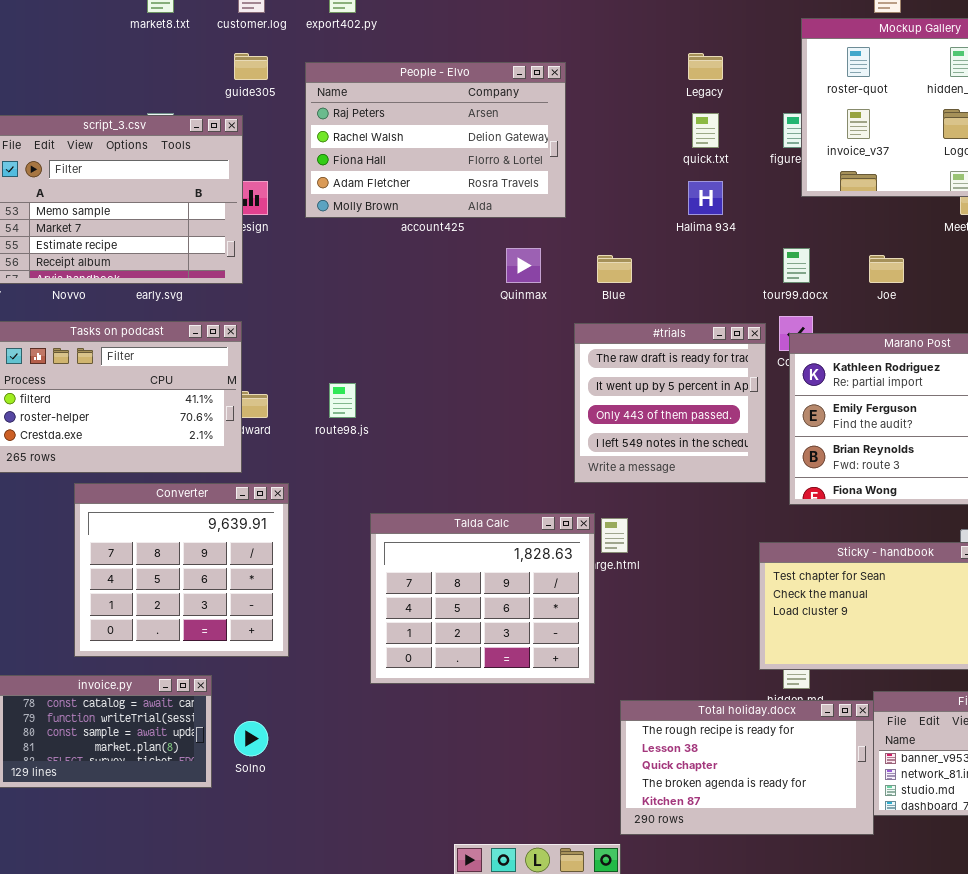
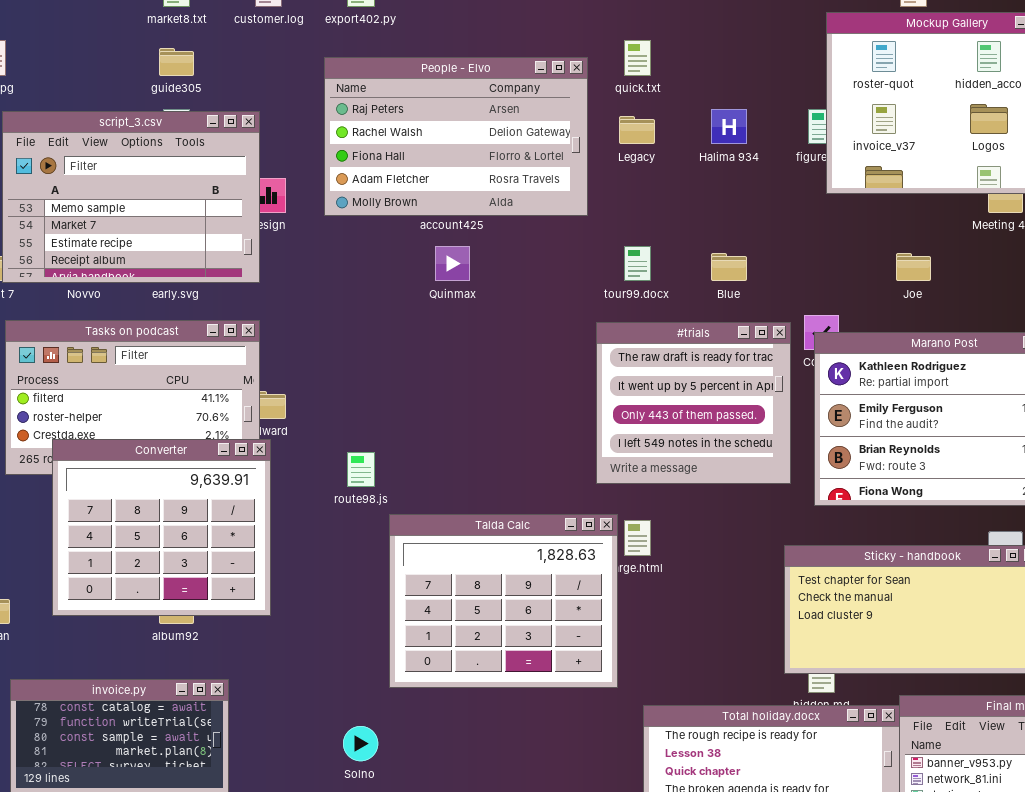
guide305: [234,53,268,80] -> [159,48,194,76], moved
Legacy: [688,53,723,80] -> [619,116,655,144], moved
quick.txt: [692,113,719,148] -> [624,40,651,76], moved
Halima 934: [688,181,723,215] -> [711,109,747,144], moved
Quinmax: [506,248,541,283] -> [435,246,470,281], moved
tour99.docx: [783,248,810,283] -> [624,246,651,281], moved
Blue: [597,255,632,283] -> [711,253,747,281], moved
route98.js: [329,383,356,418] -> [347,452,375,487], moved
Converter: [74,483,289,657] -> [52,439,271,616], moved
Solno: [234,721,268,756] -> [343,726,378,761], moved

